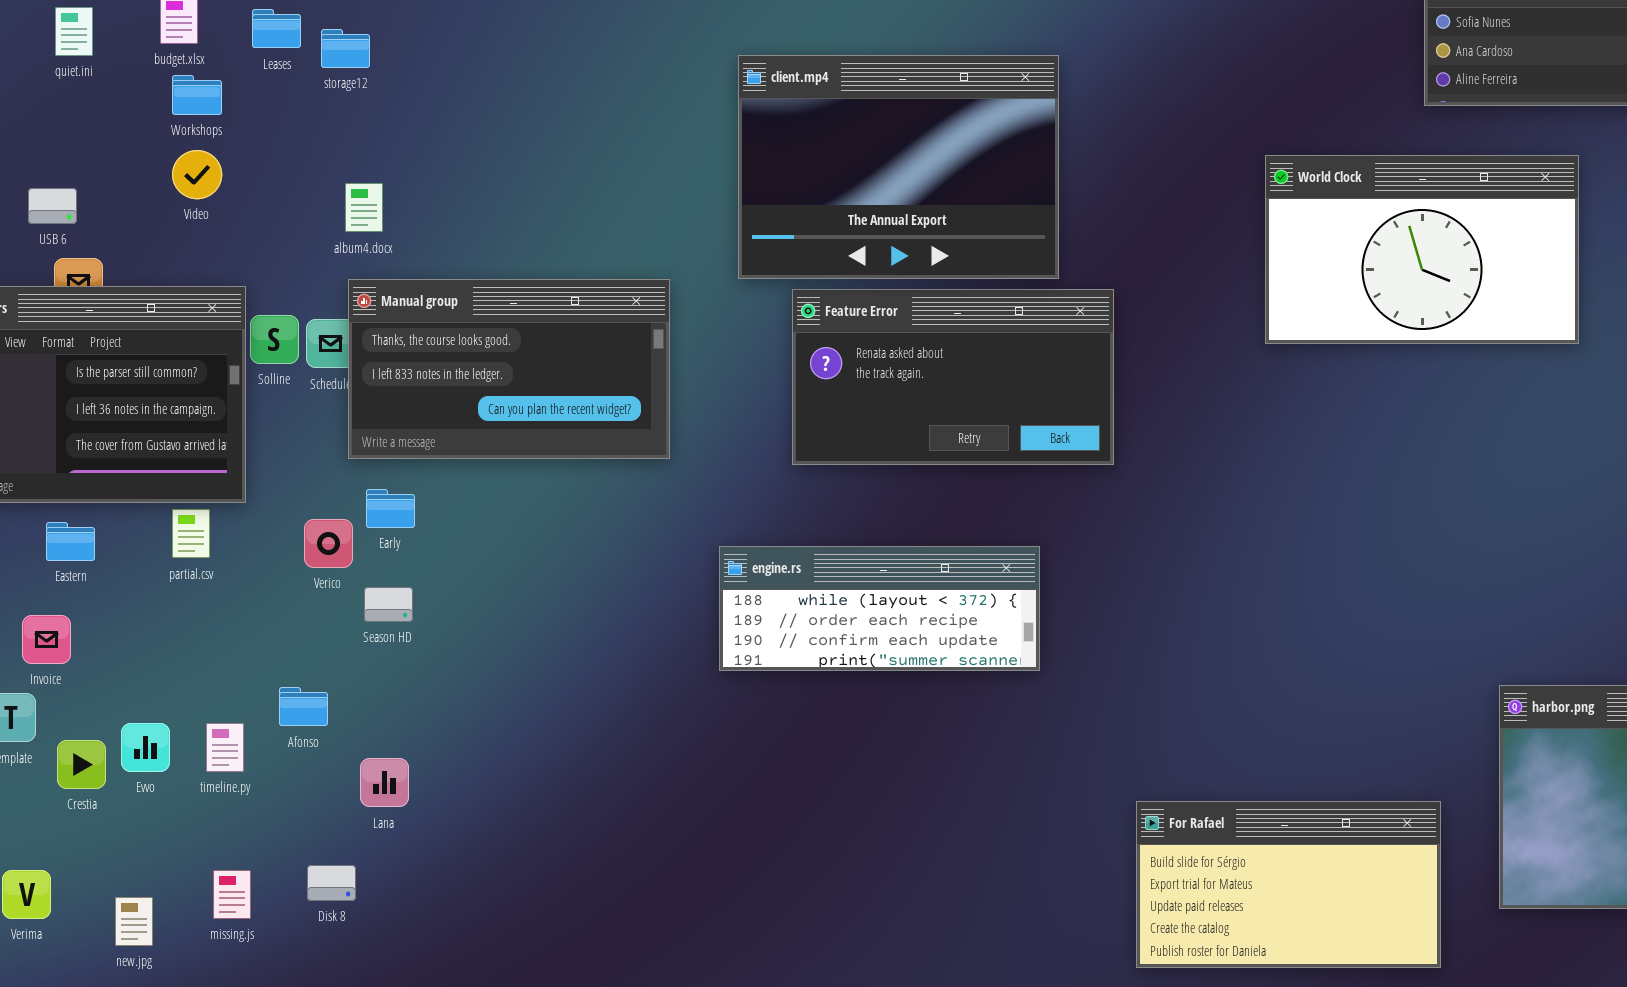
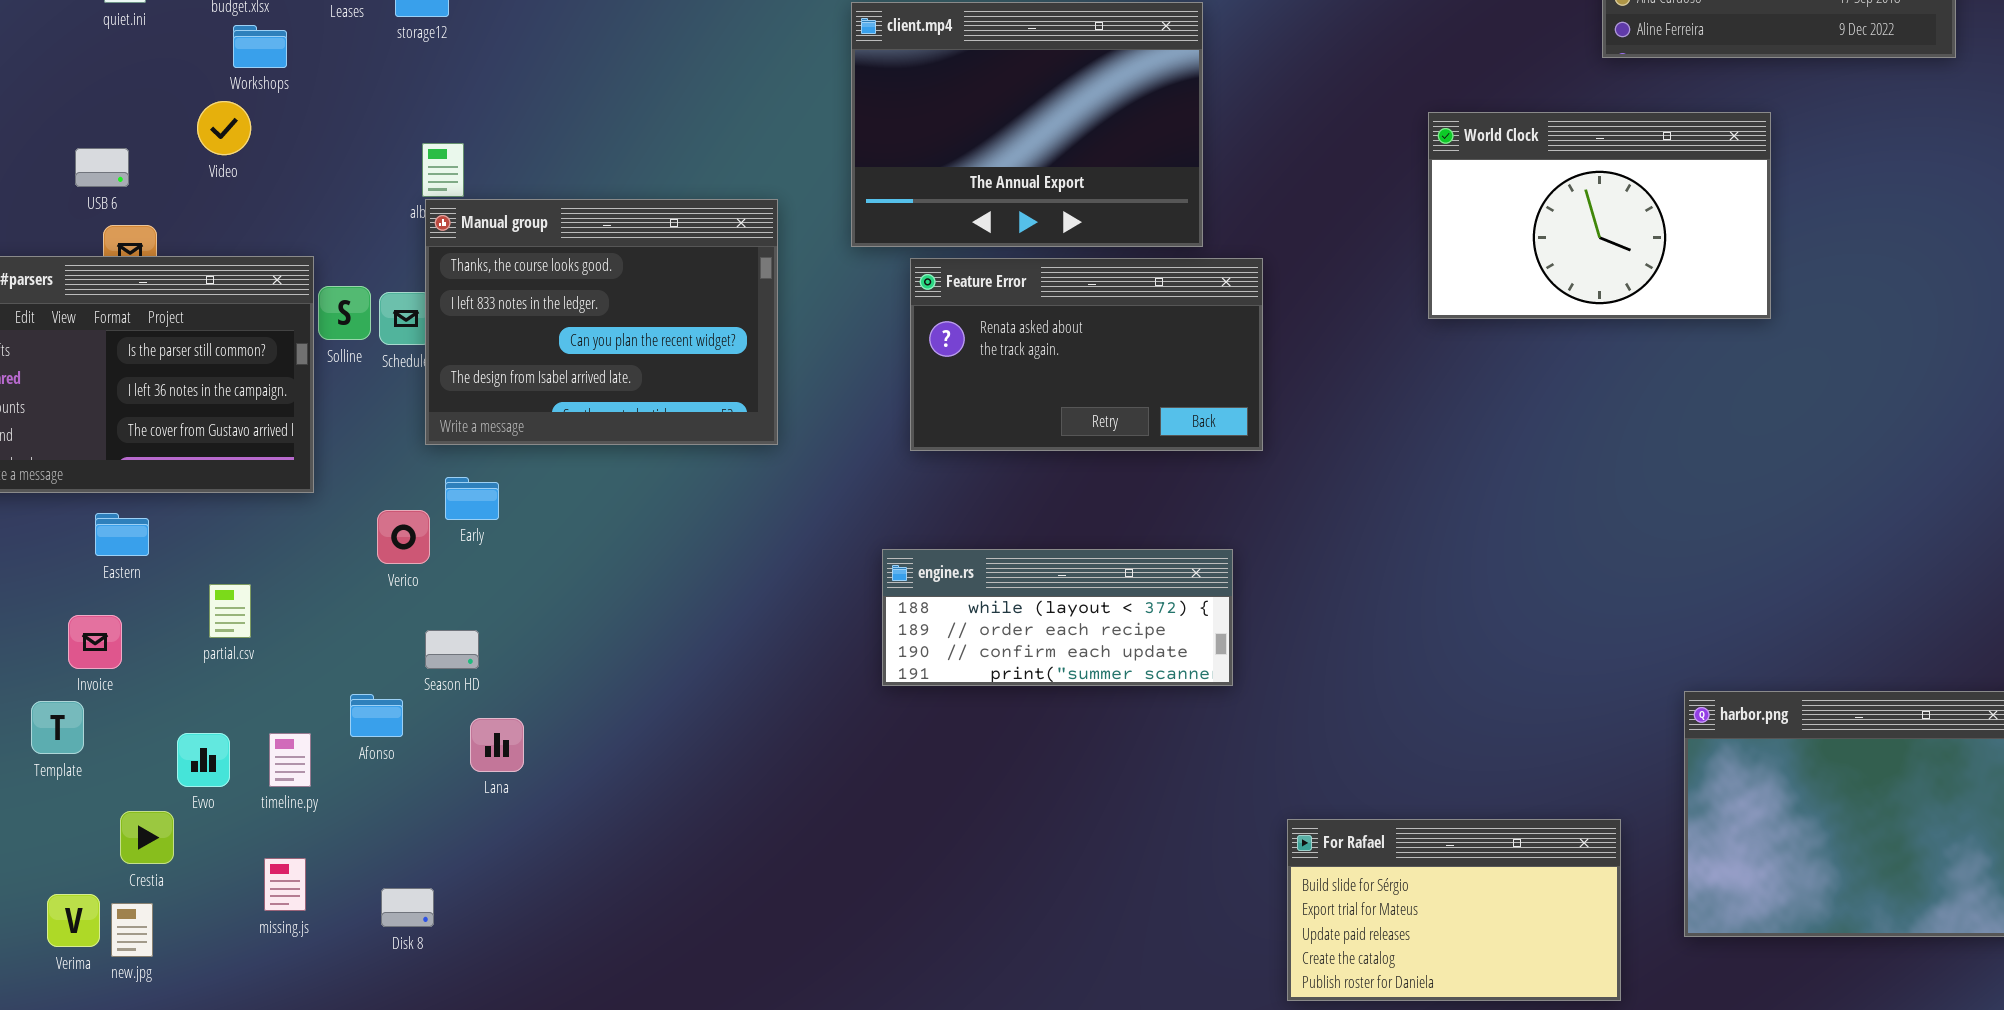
Video: [172,150,222,199] -> [197,101,251,155], moved
Manual group: [348,279,670,459] -> [425,199,778,445], resized
partial.csv: [172,509,210,558] -> [209,584,251,638], moved
engine.rs: [719,546,1040,671] -> [882,549,1233,686], moved
Season HD: [364,587,413,622] -> [425,630,479,669], moved
Crestia: [57,740,106,789] -> [120,811,174,864], moved
Lana: [360,758,409,807] -> [470,718,524,772], moved
missing.js: [213,870,251,919] -> [264,858,306,911], moved
new.jpg: [115,897,153,946] -> [111,903,153,957], moved

